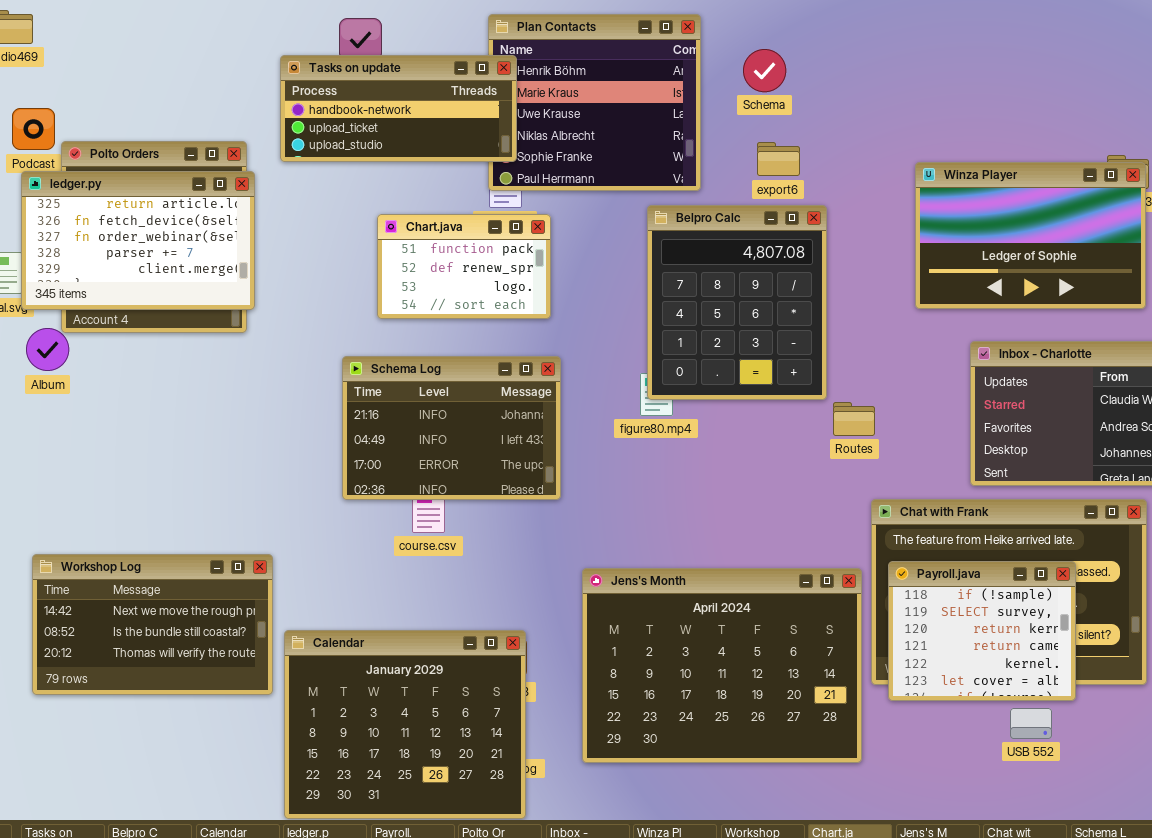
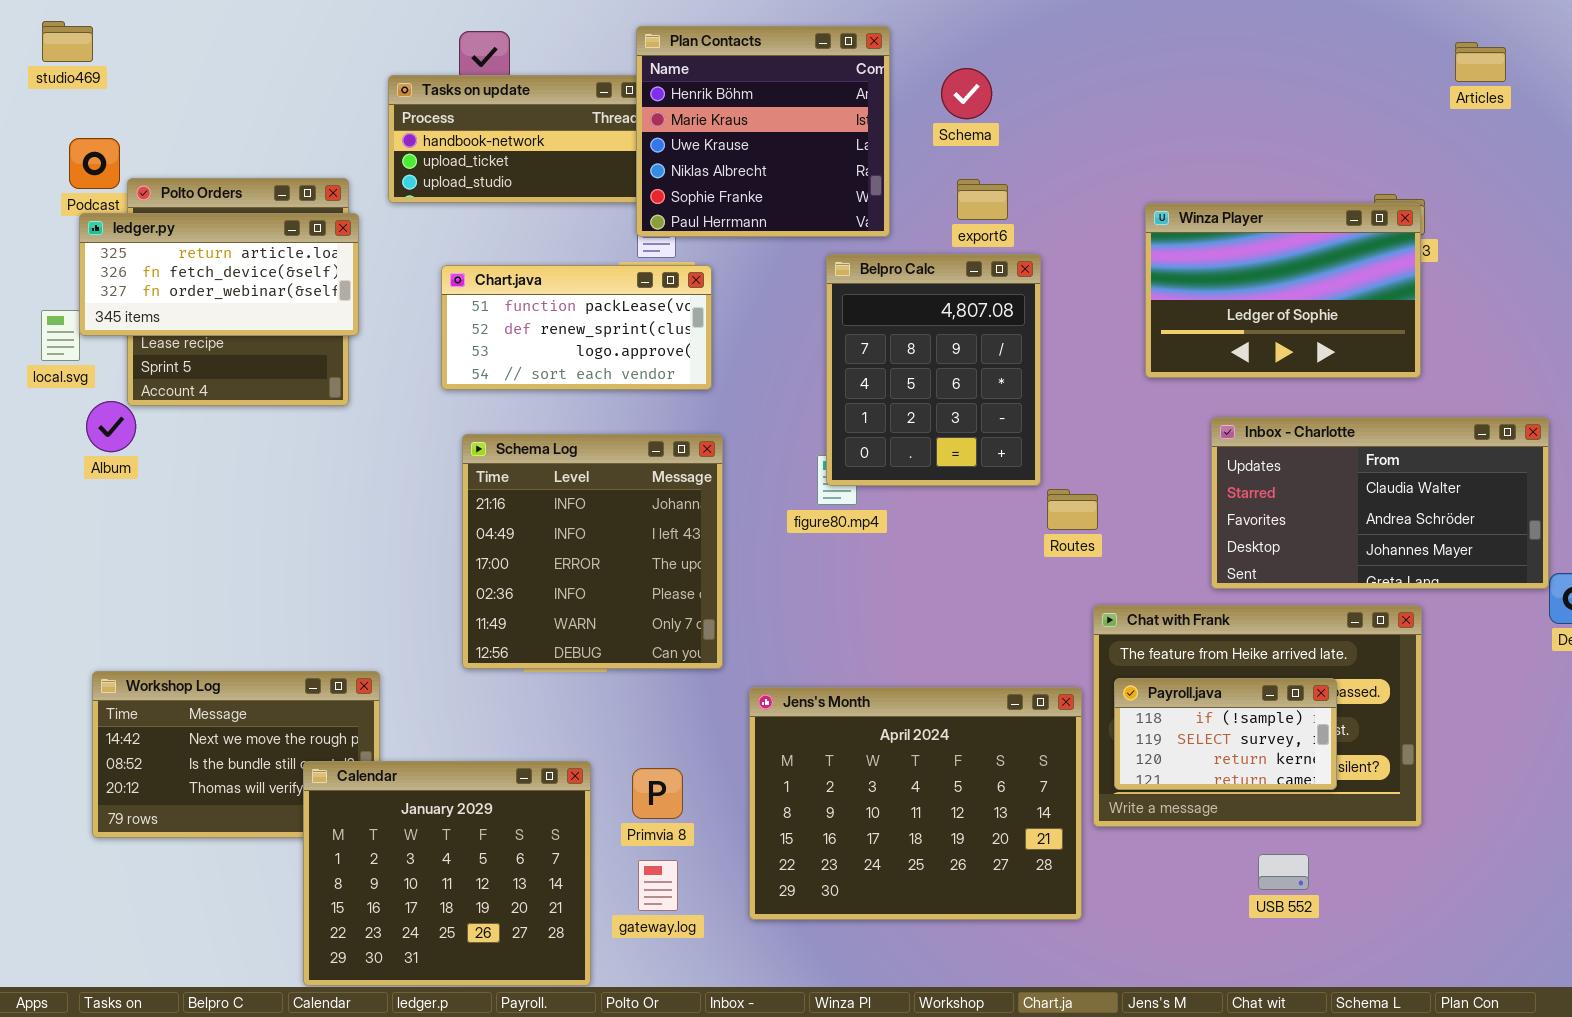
Plan Contacts: [488,14,701,191] -> [636,26,890,237], raised
ledger.py: [21,171,255,310] -> [79,213,359,336], resized
Chart.java: [377,214,551,319] -> [441,265,712,390], resized
Schema Log: [342,356,561,500] -> [462,434,723,669], resized
Payroll.java: [888,561,1076,701] -> [1114,678,1337,790], resized
Calendar: [284,630,526,819] -> [303,761,591,986], moved

